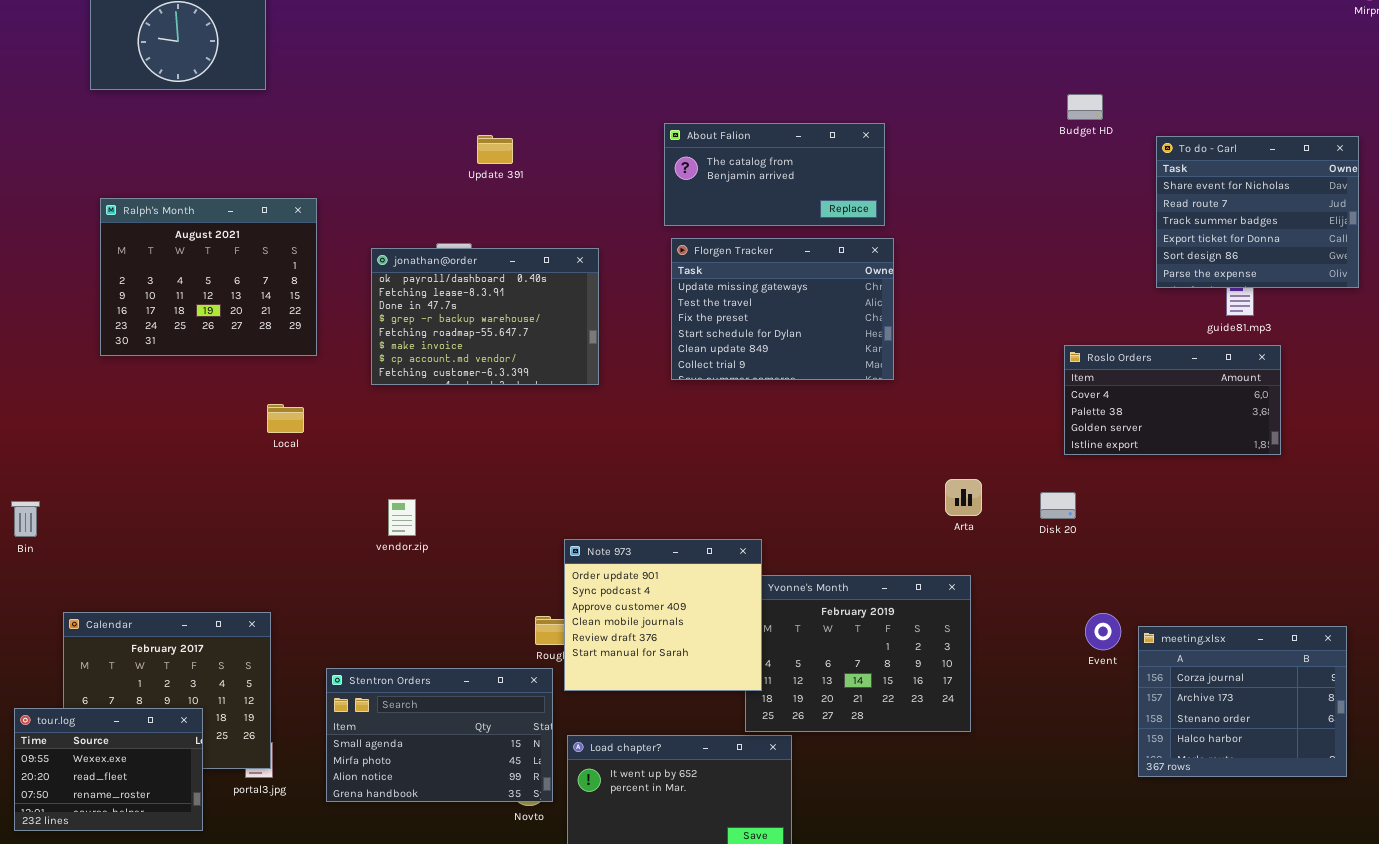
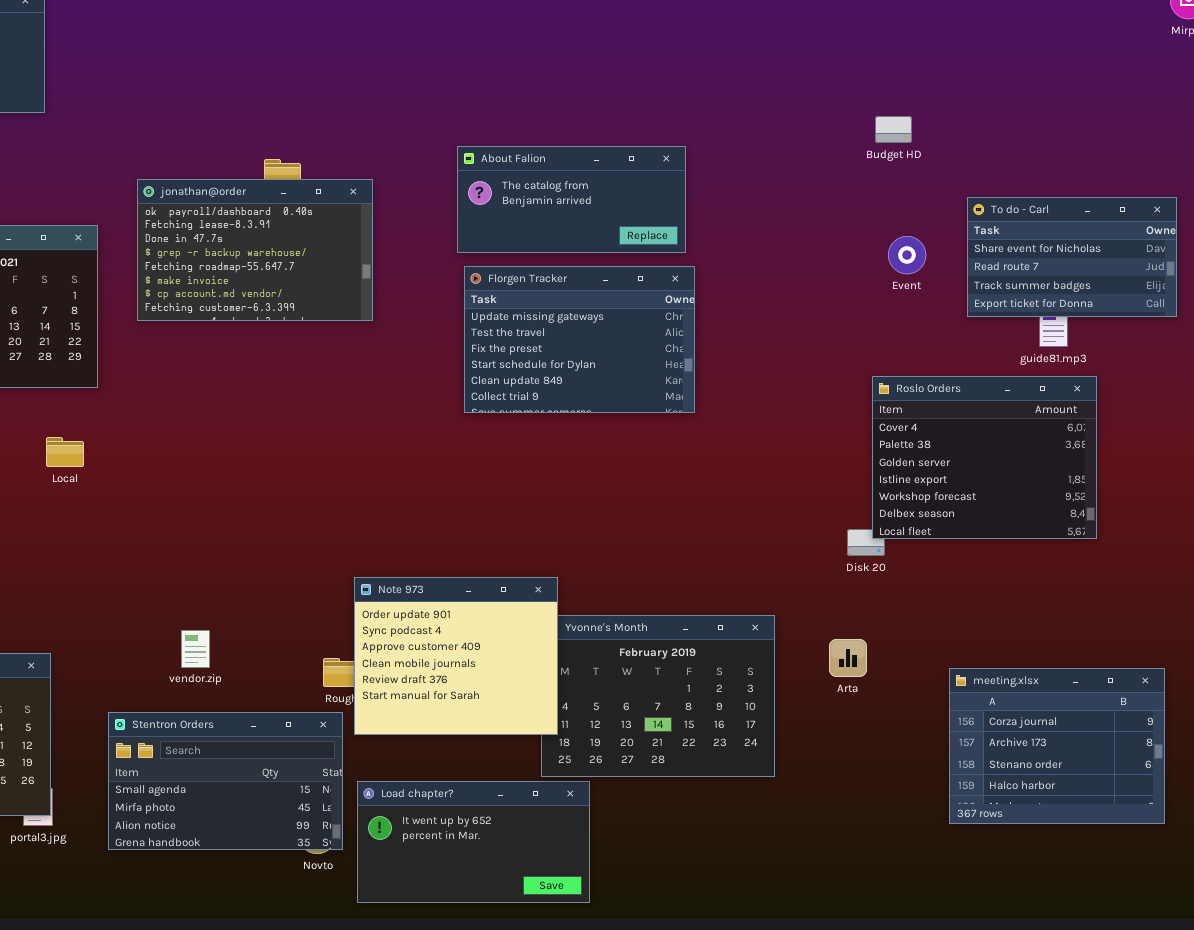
To do - Carl: [1156,136,1359,288] -> [967,197,1177,317], resized
jonathan@order: [371,248,599,385] -> [137,179,373,321], moved
Roslo Orders: [1064,345,1281,455] -> [872,376,1097,539], resized
Arta: [945,479,982,516] -> [829,639,867,677], moved
vendor.zip: [388,499,416,536] -> [181,630,210,668], moved
Event: [1085,613,1121,650] -> [888,236,926,274], moved

